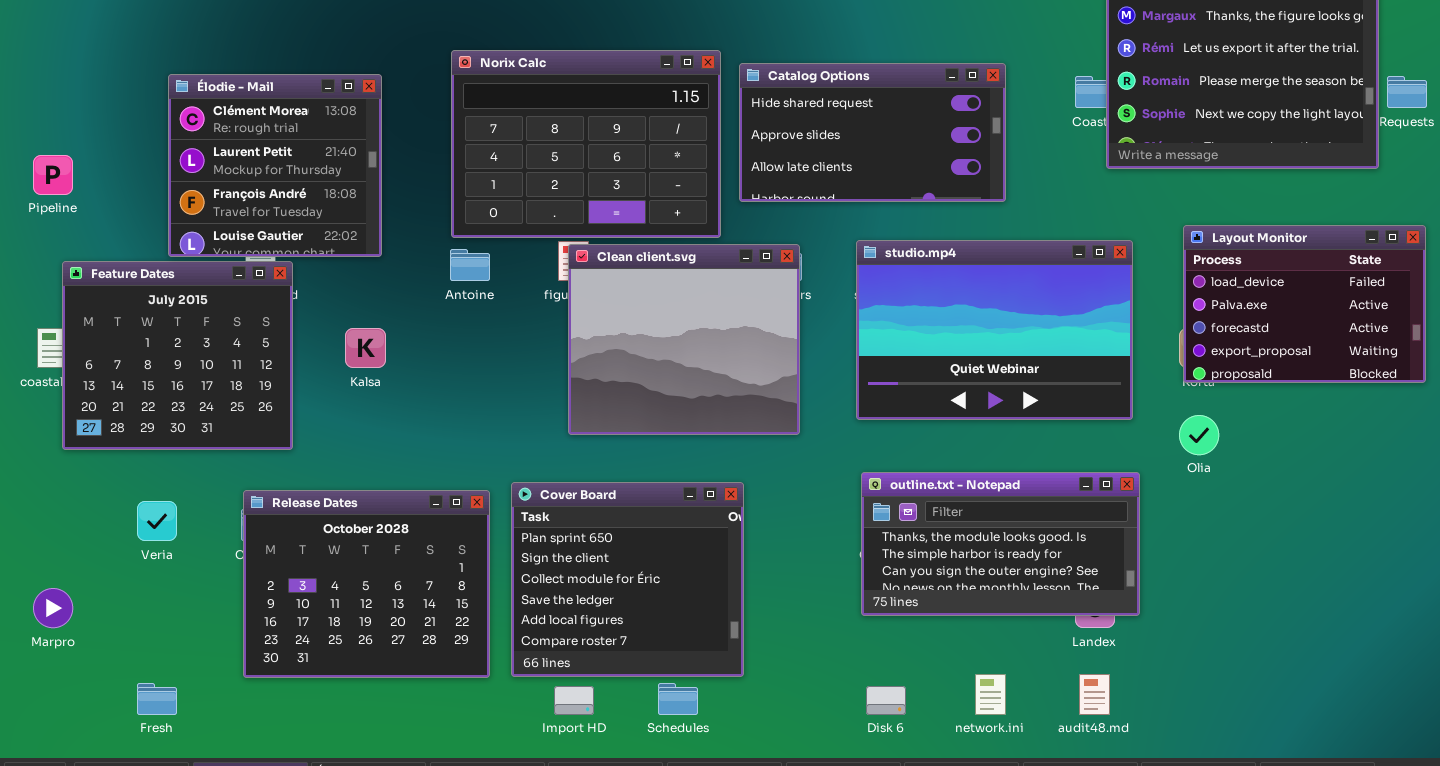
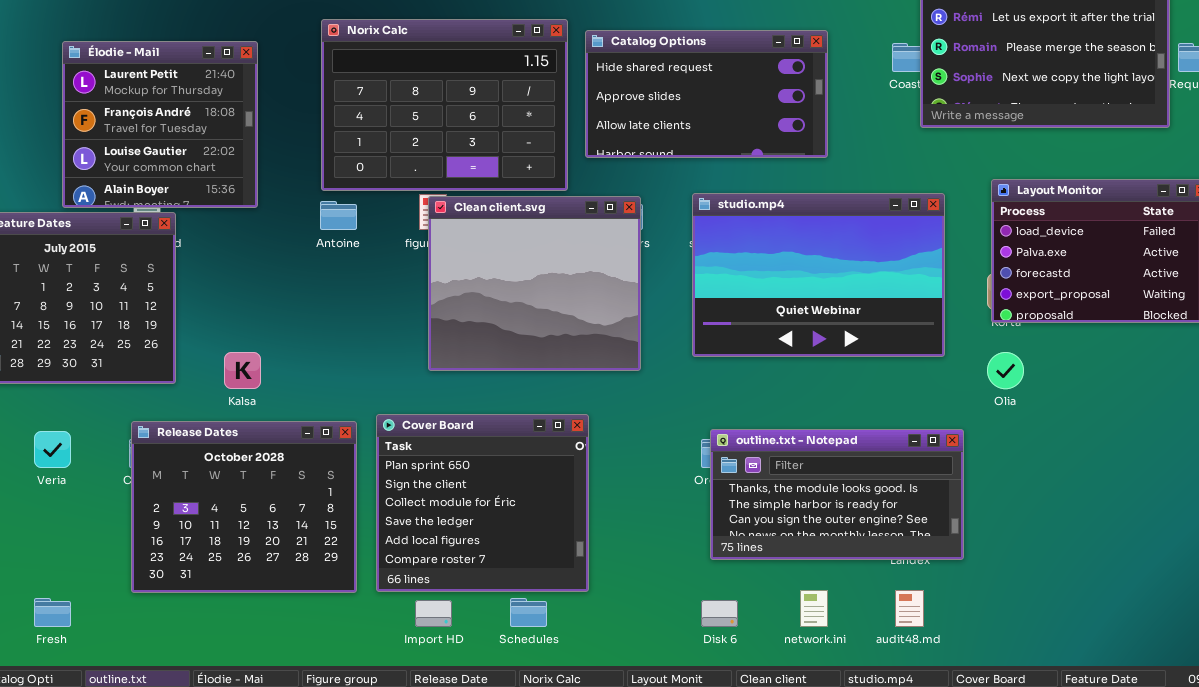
Élodie - Mail: [168,74,382,257] -> [62,41,258,208], scrolled down 1 row
Kalsa: [345,328,386,368] -> [224,352,261,389], moved
outline.txt - Notepad: [861,472,1140,616] -> [710,429,964,560], moved

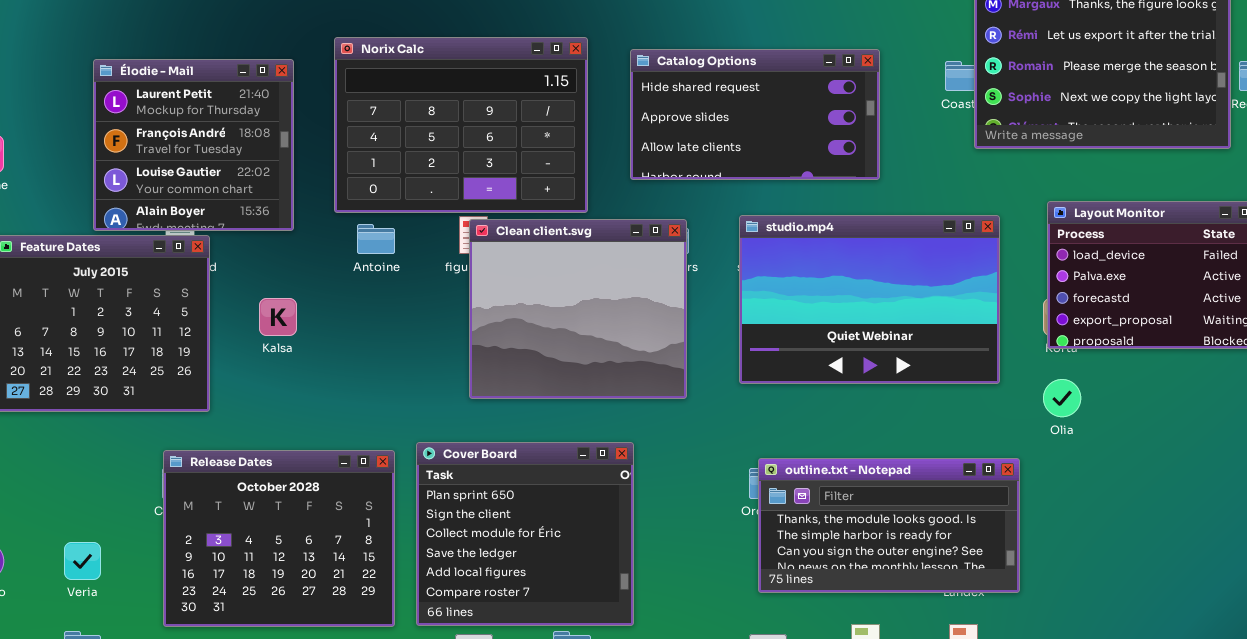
Norix Calc: [321,19,568,191] -> [334,37,588,213], moved
Kalsa: [224,352,261,389] -> [259,298,297,336], moved
Veria: [34,431,71,468] -> [64,542,101,580], moved

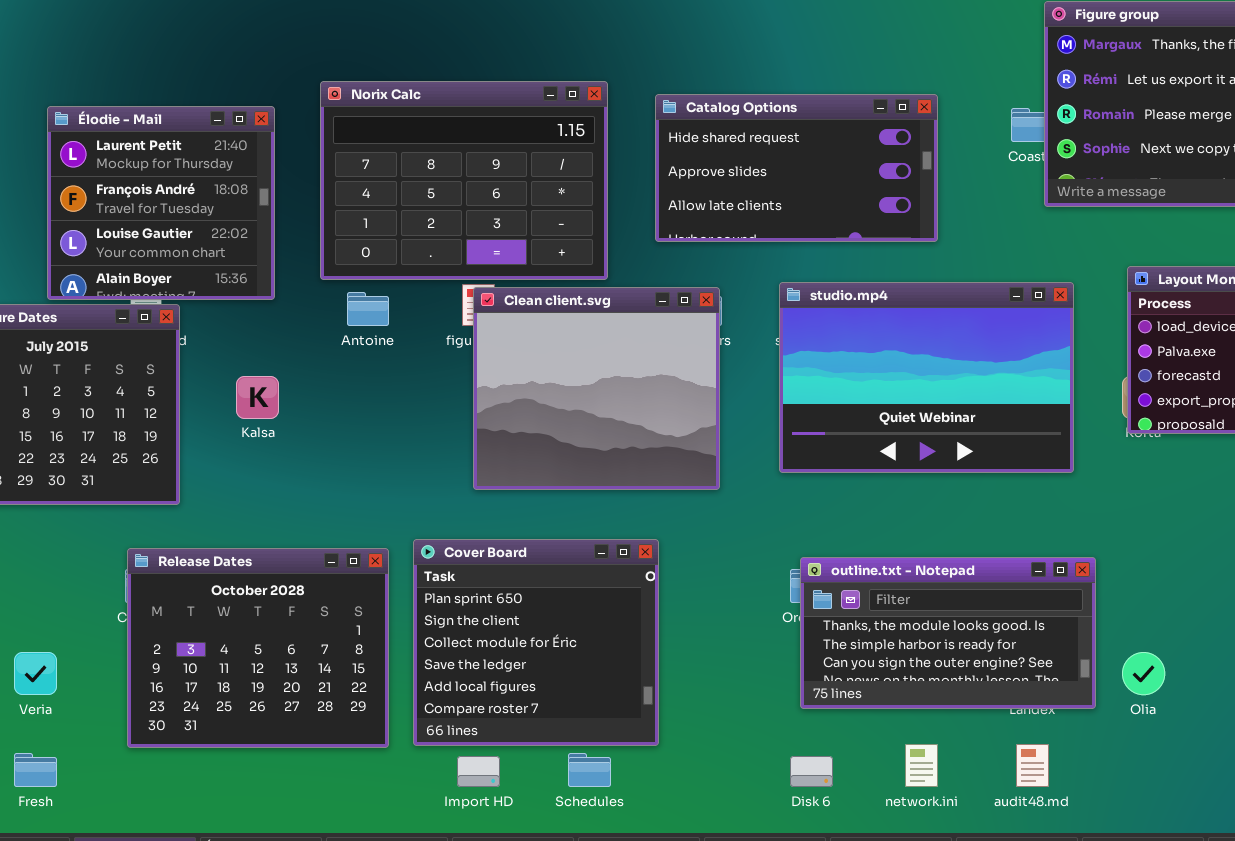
Olia: [1043,379,1081,417] -> [1122,652,1165,695], moved

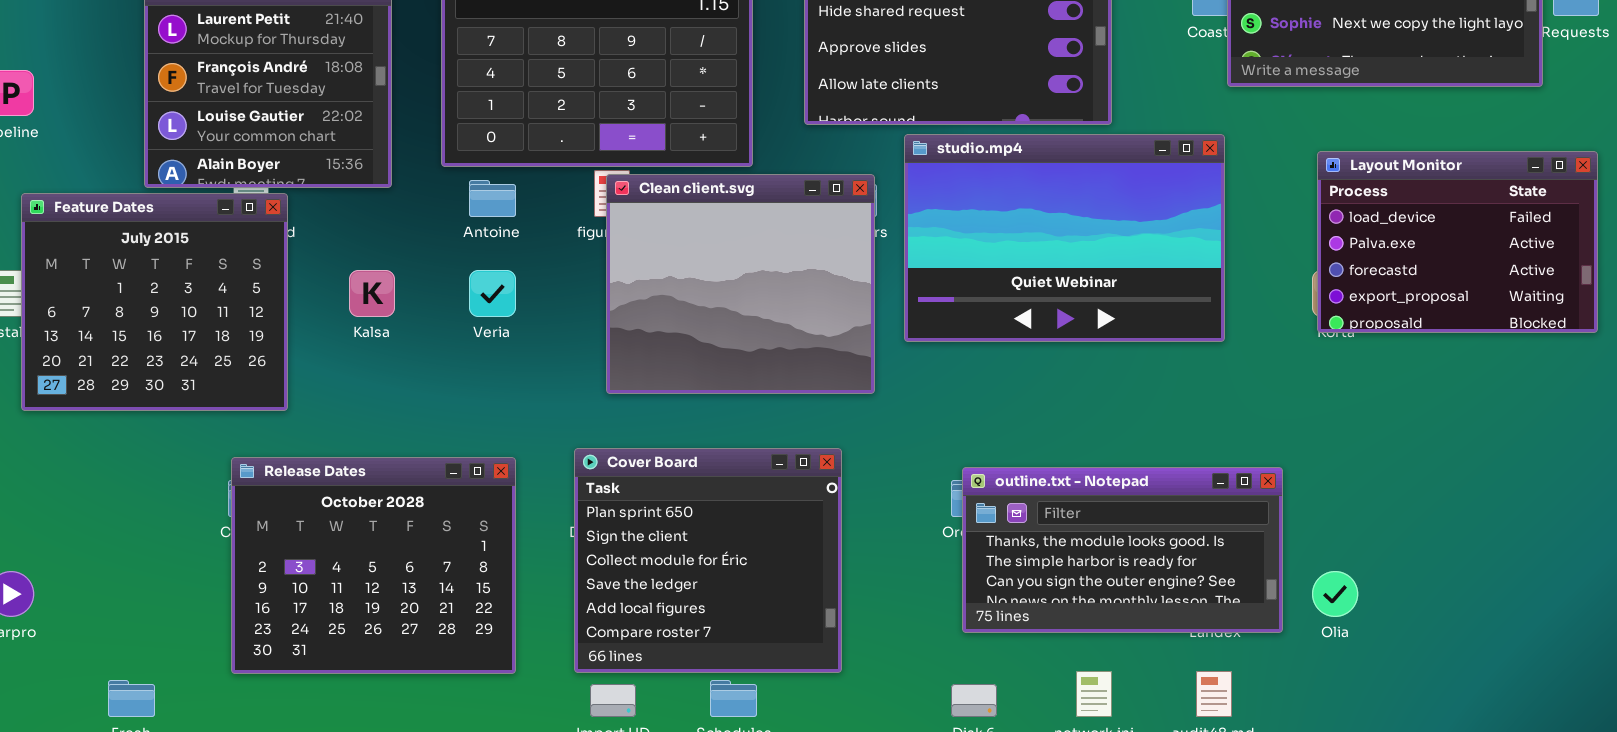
studio.mp4: [779,282,1074,473] -> [904,134,1225,342], moved
Cover Board: [413,539,659,746] -> [574,448,842,673], moved
Veria: [14,652,57,695] -> [469,270,516,317], moved

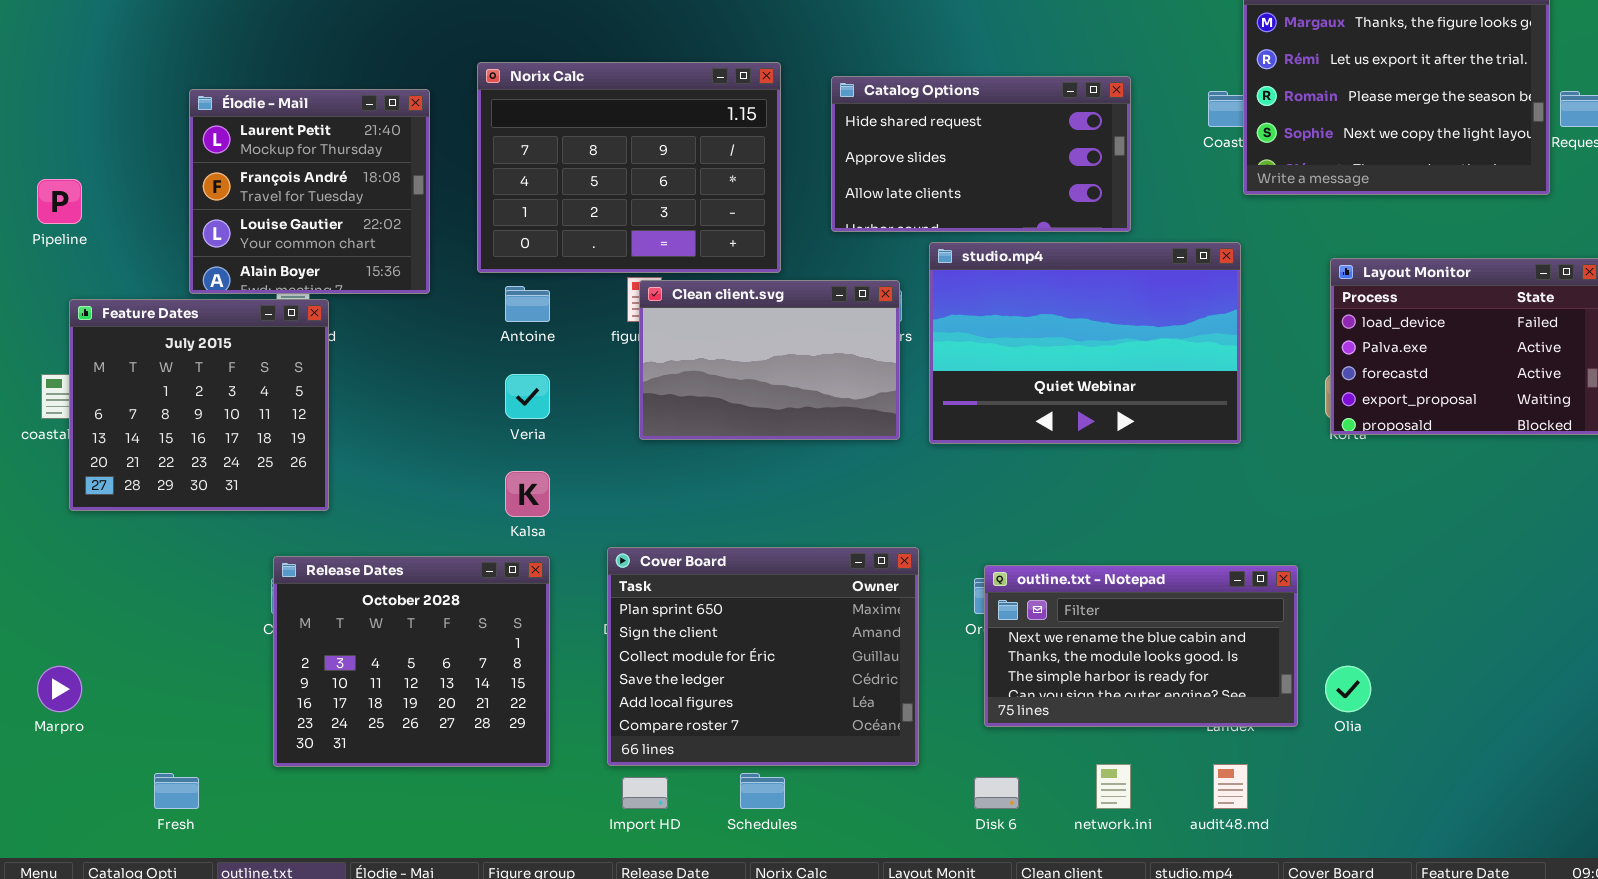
Clean client.svg: [606,174,875,394] -> [639,280,900,440], resized
Kalsa: [349,270,395,317] -> [505,471,550,517], moved
Cover Board: [574,448,842,673] -> [607,547,919,766], resized
outline.txt - Notepad: [962,467,1283,633] -> [984,565,1298,727], scrolled up 1 row

